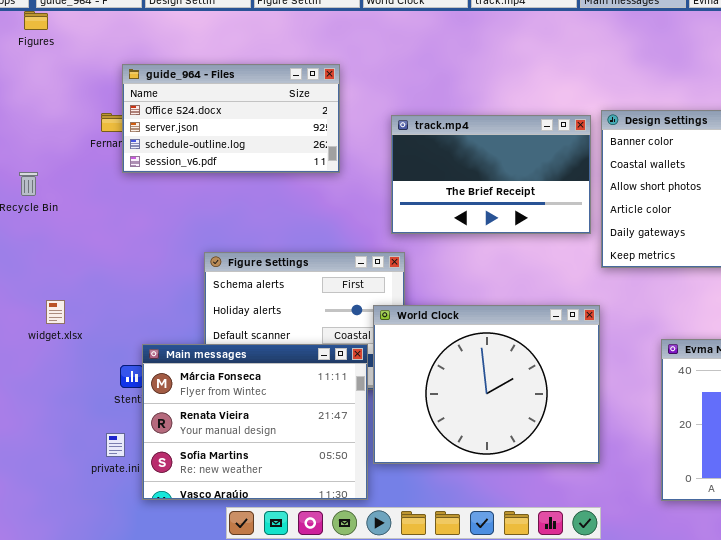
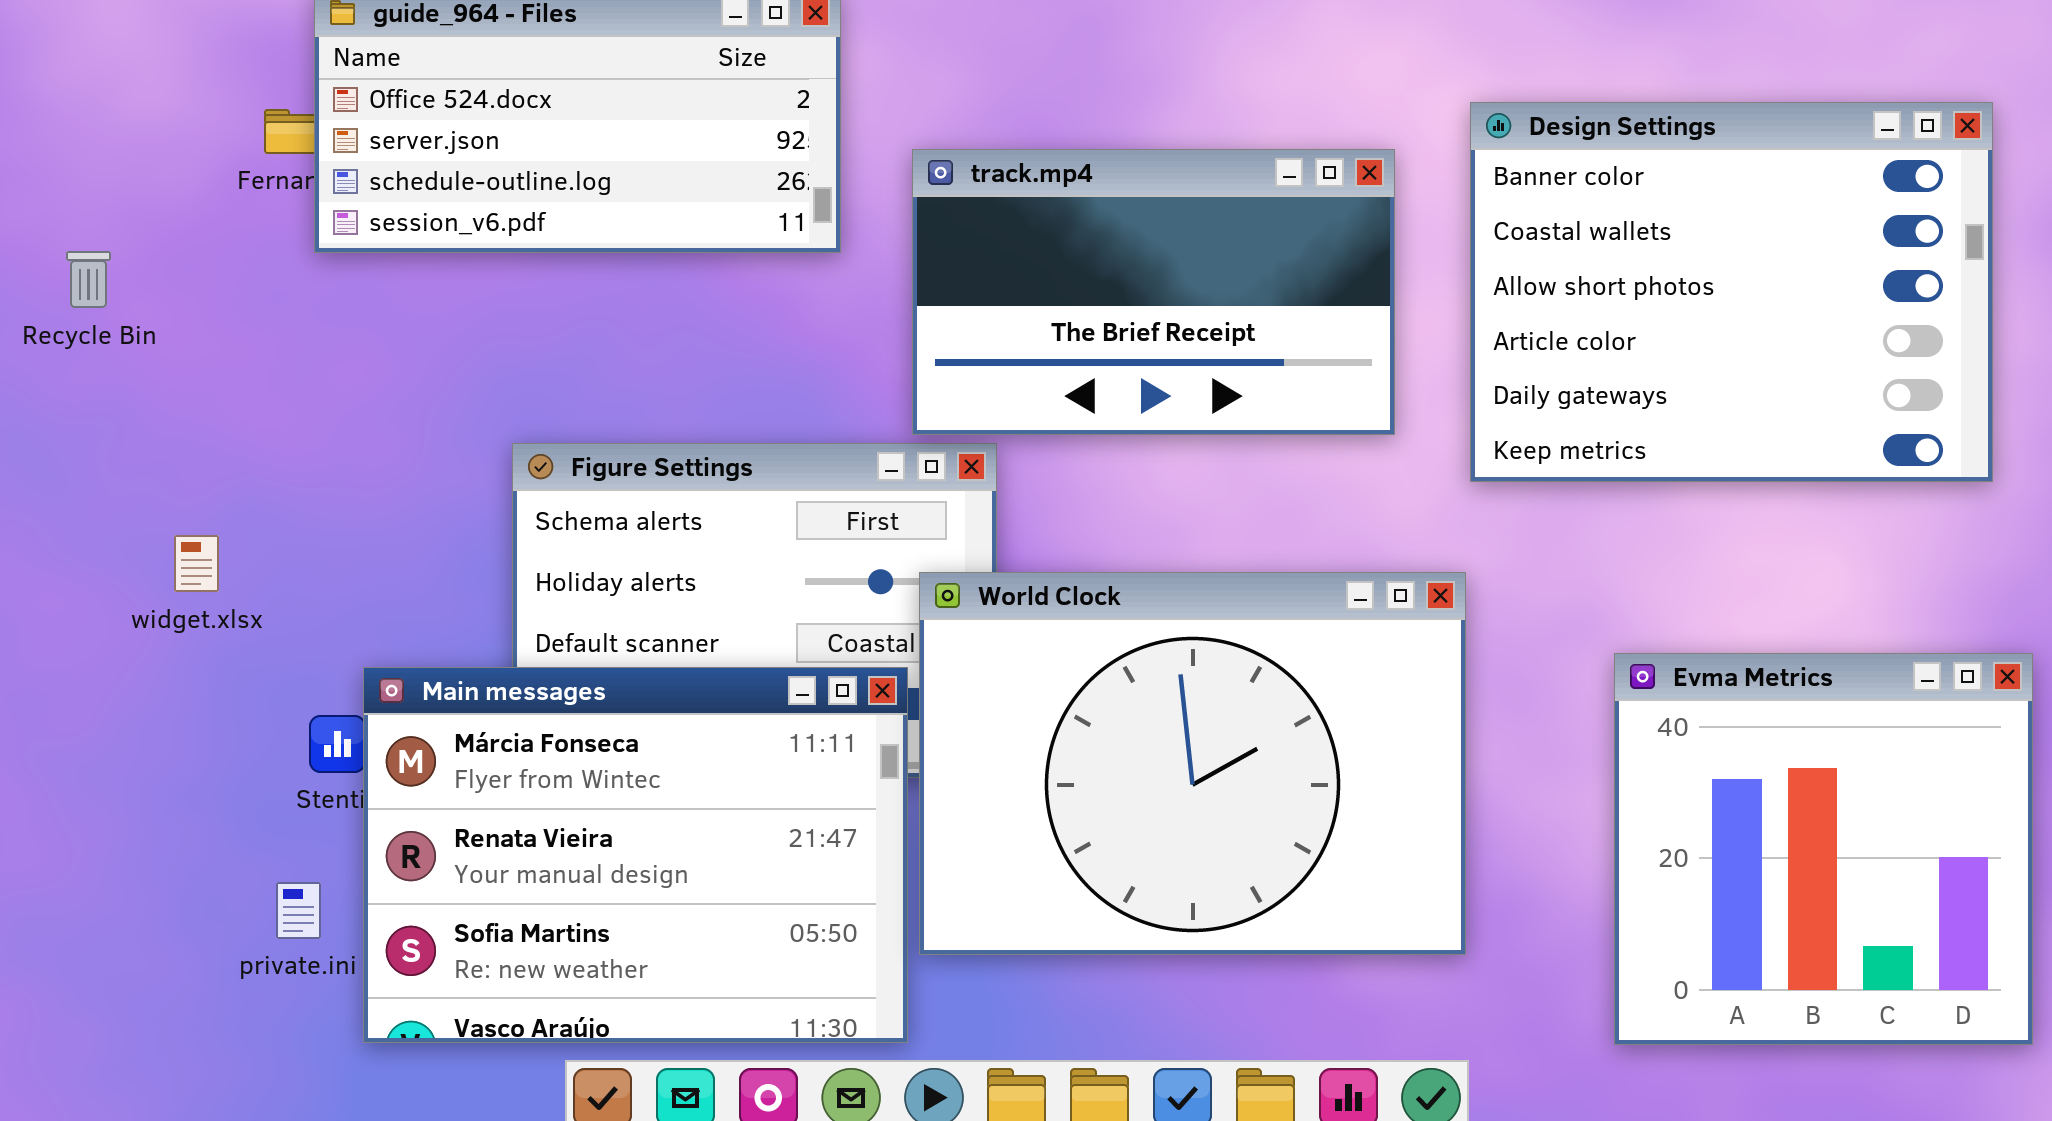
track.mp4: [391,115,591,234] -> [912,149,1395,435], moved
widget.xlsx: [46,300,65,324] -> [174,535,219,592], moved

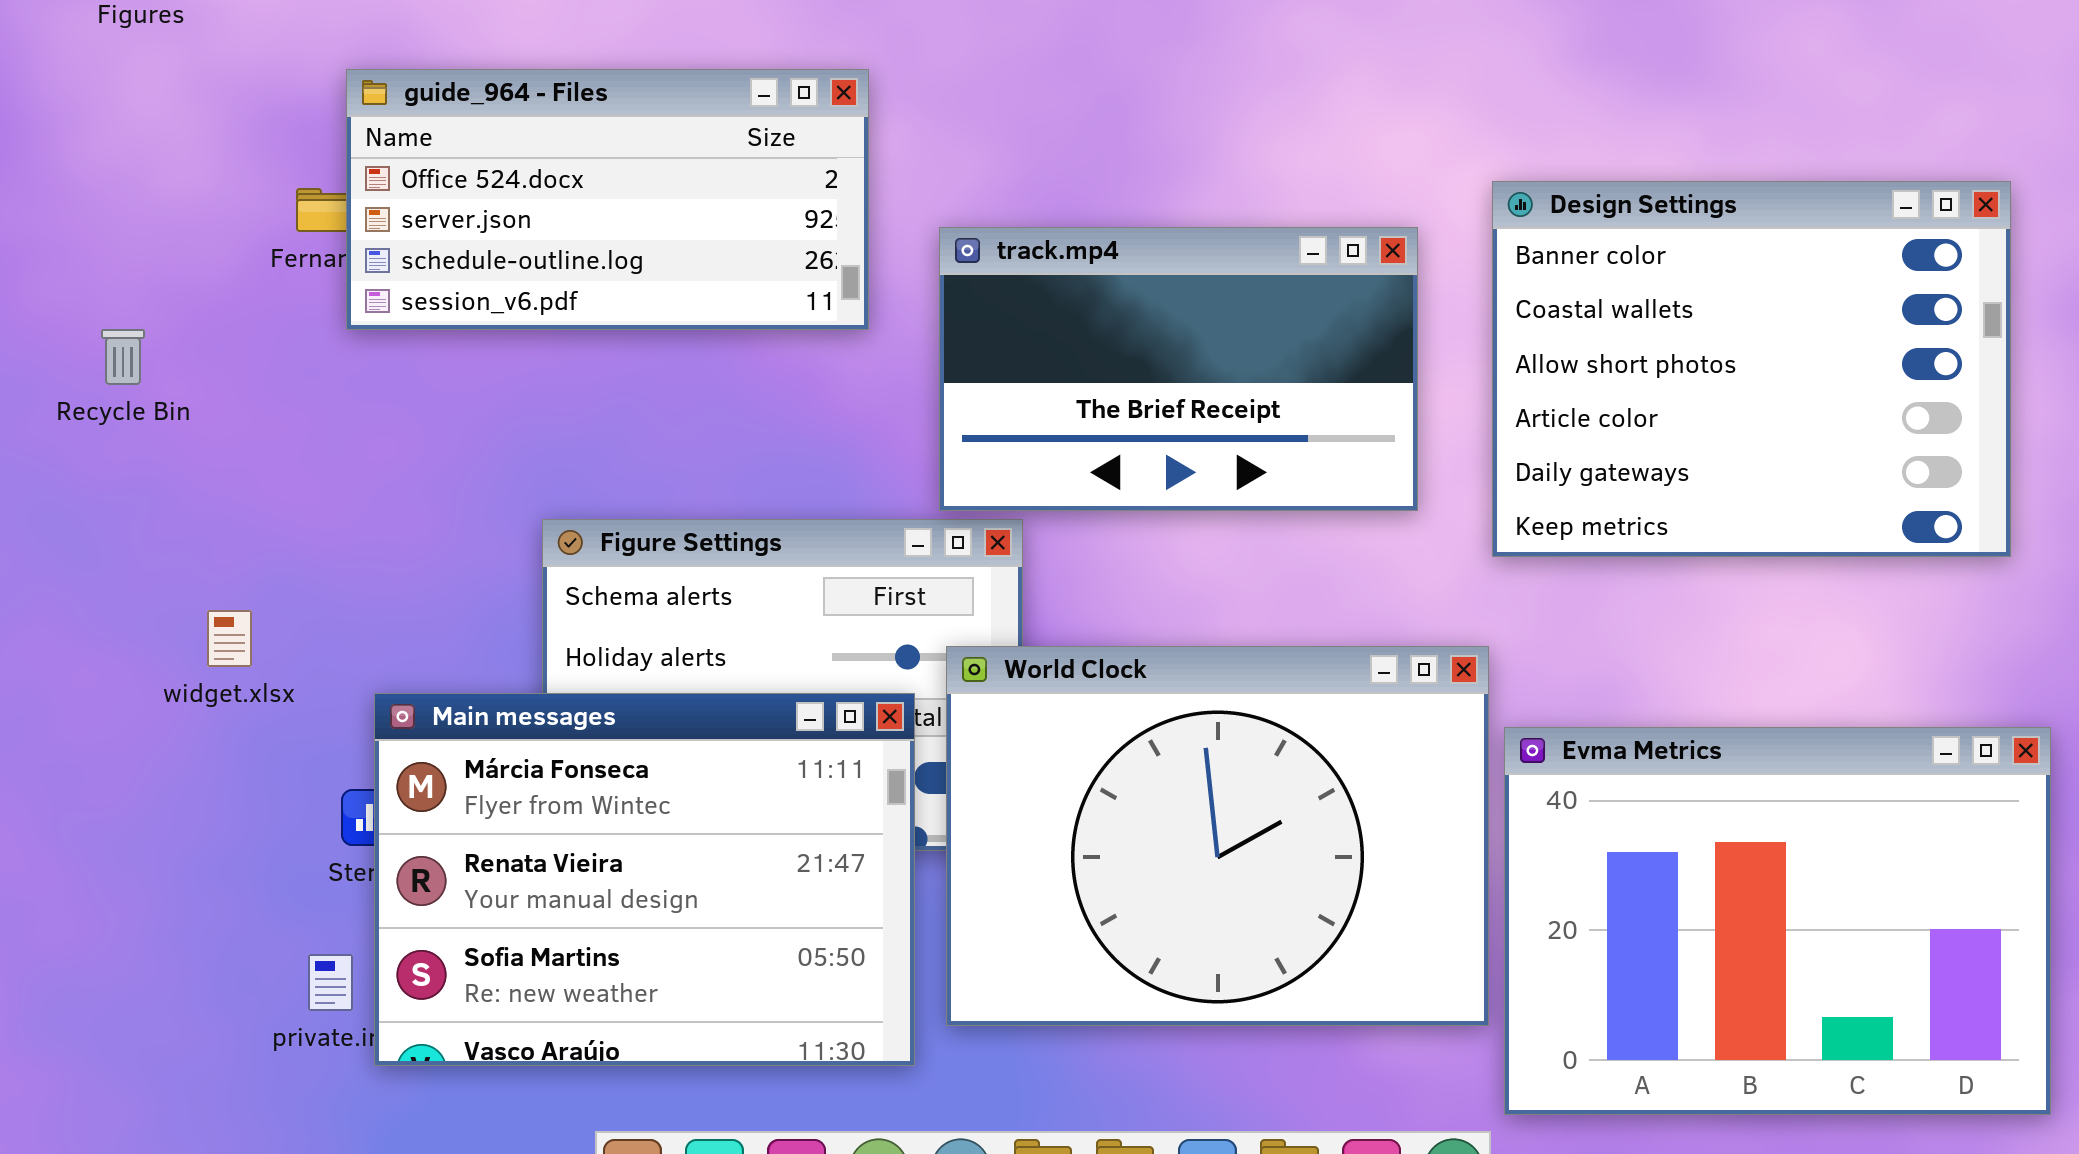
Evma Metrics: [1614,653,2033,1045] -> [1504,727,2051,1115], resized
Main messages: [363,667,908,1043] -> [374,693,915,1066], moved

